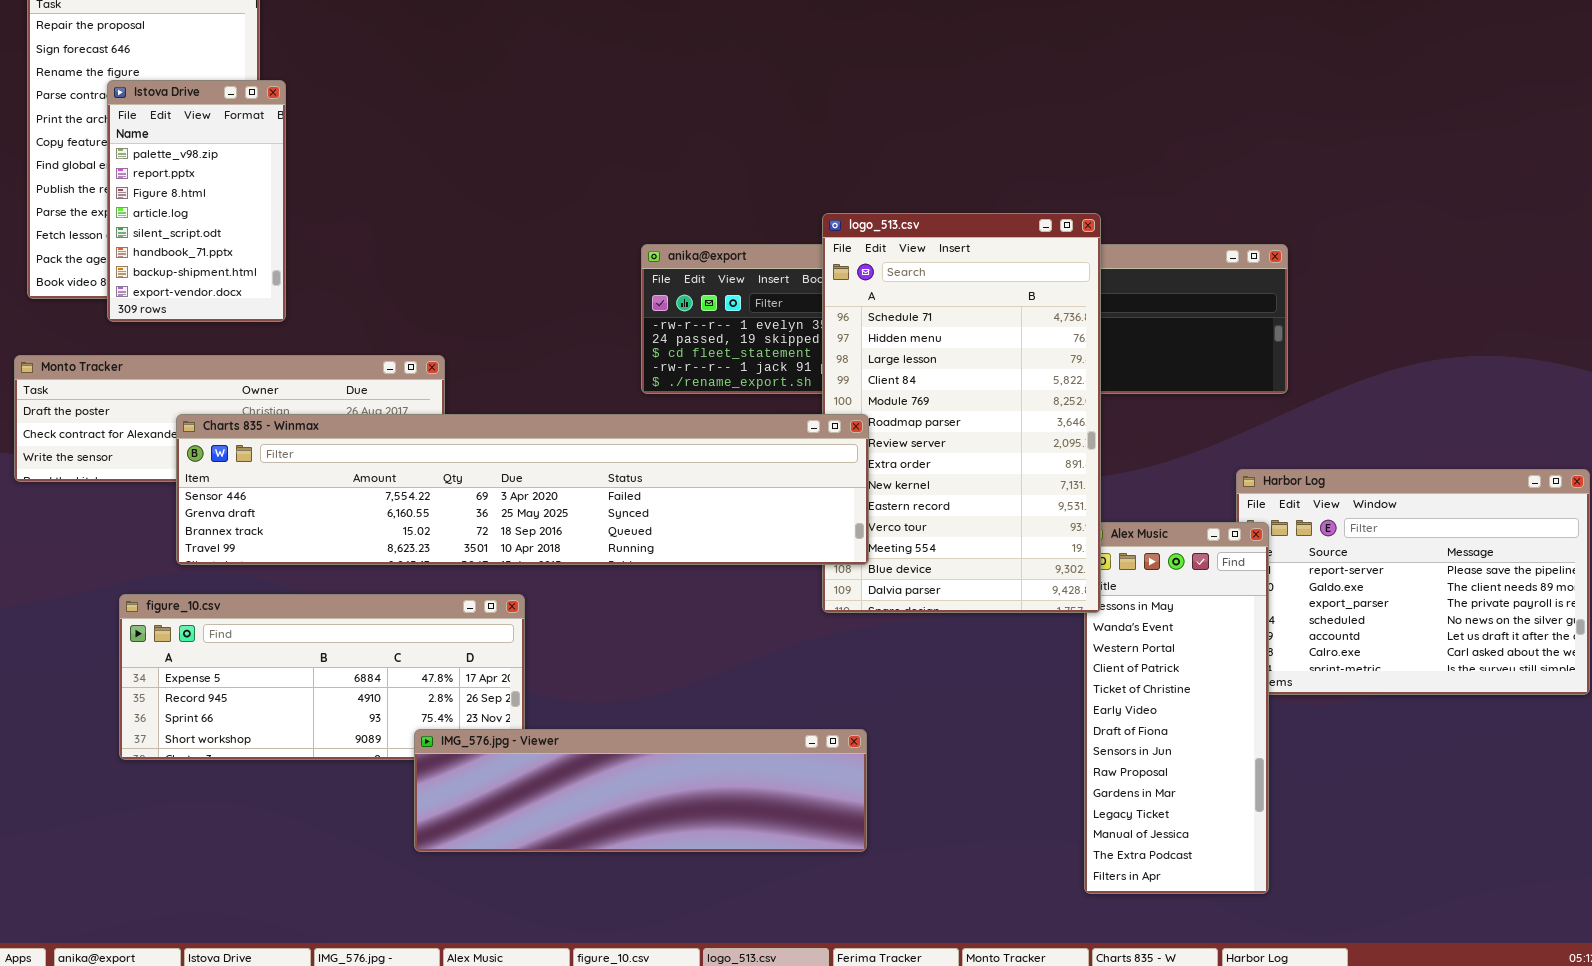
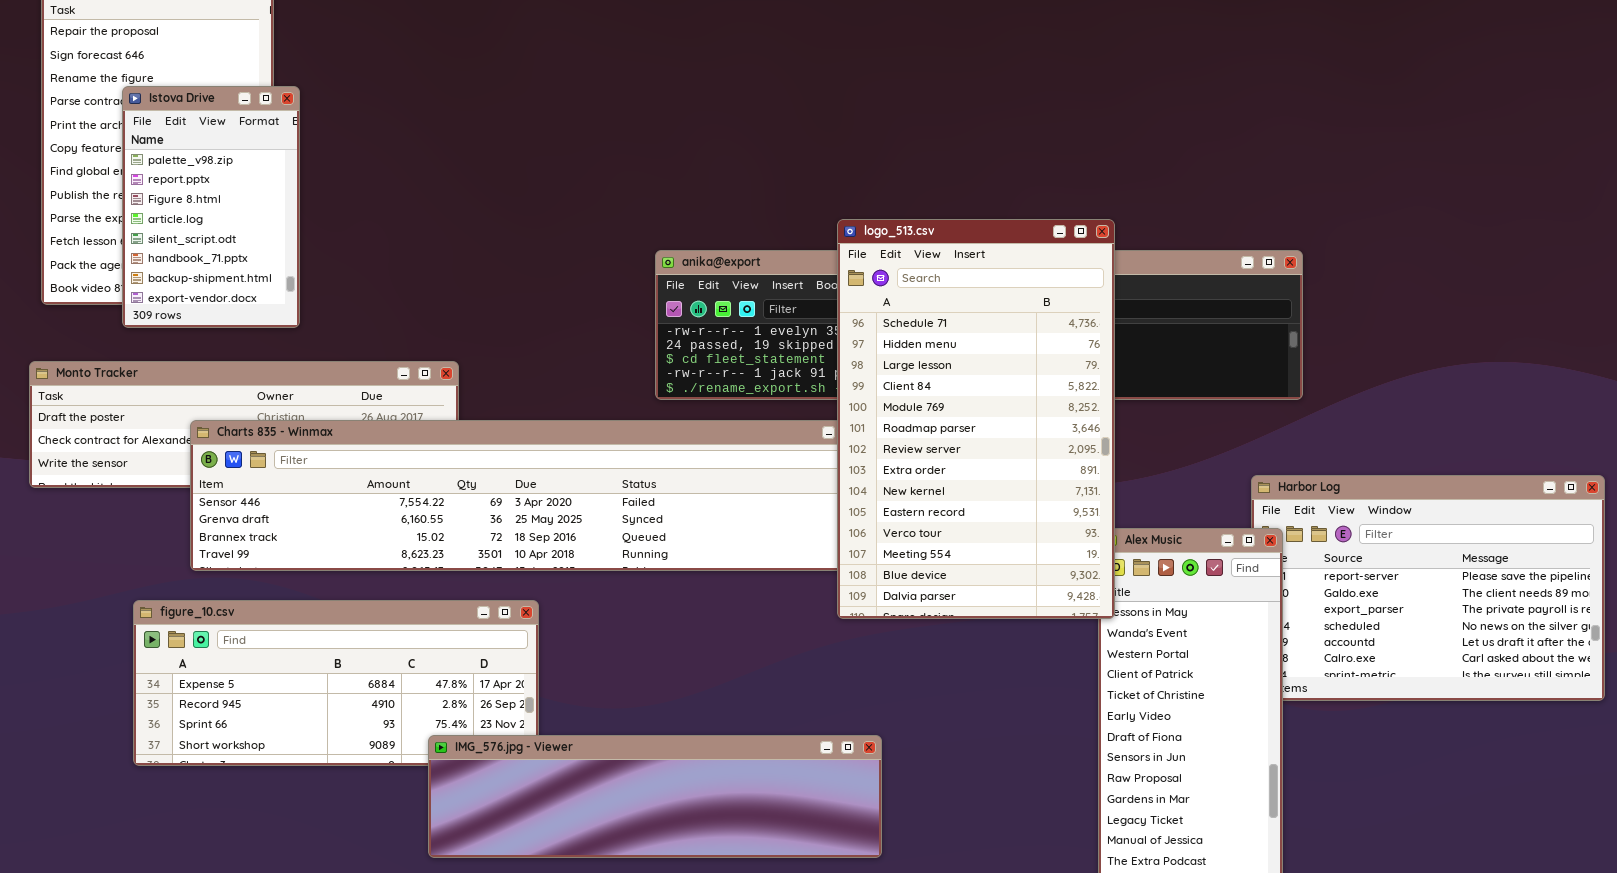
logo_513.csv: [822,213,1101,613] -> [837,219,1115,619], raised

